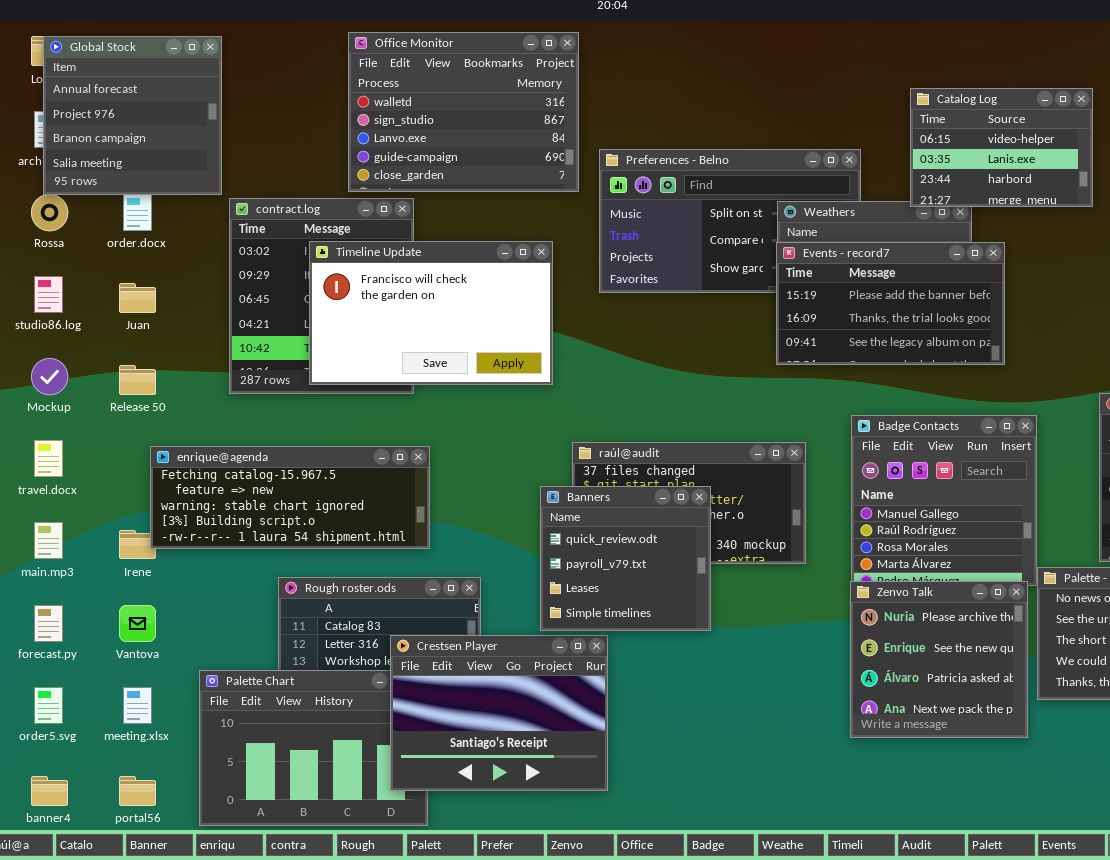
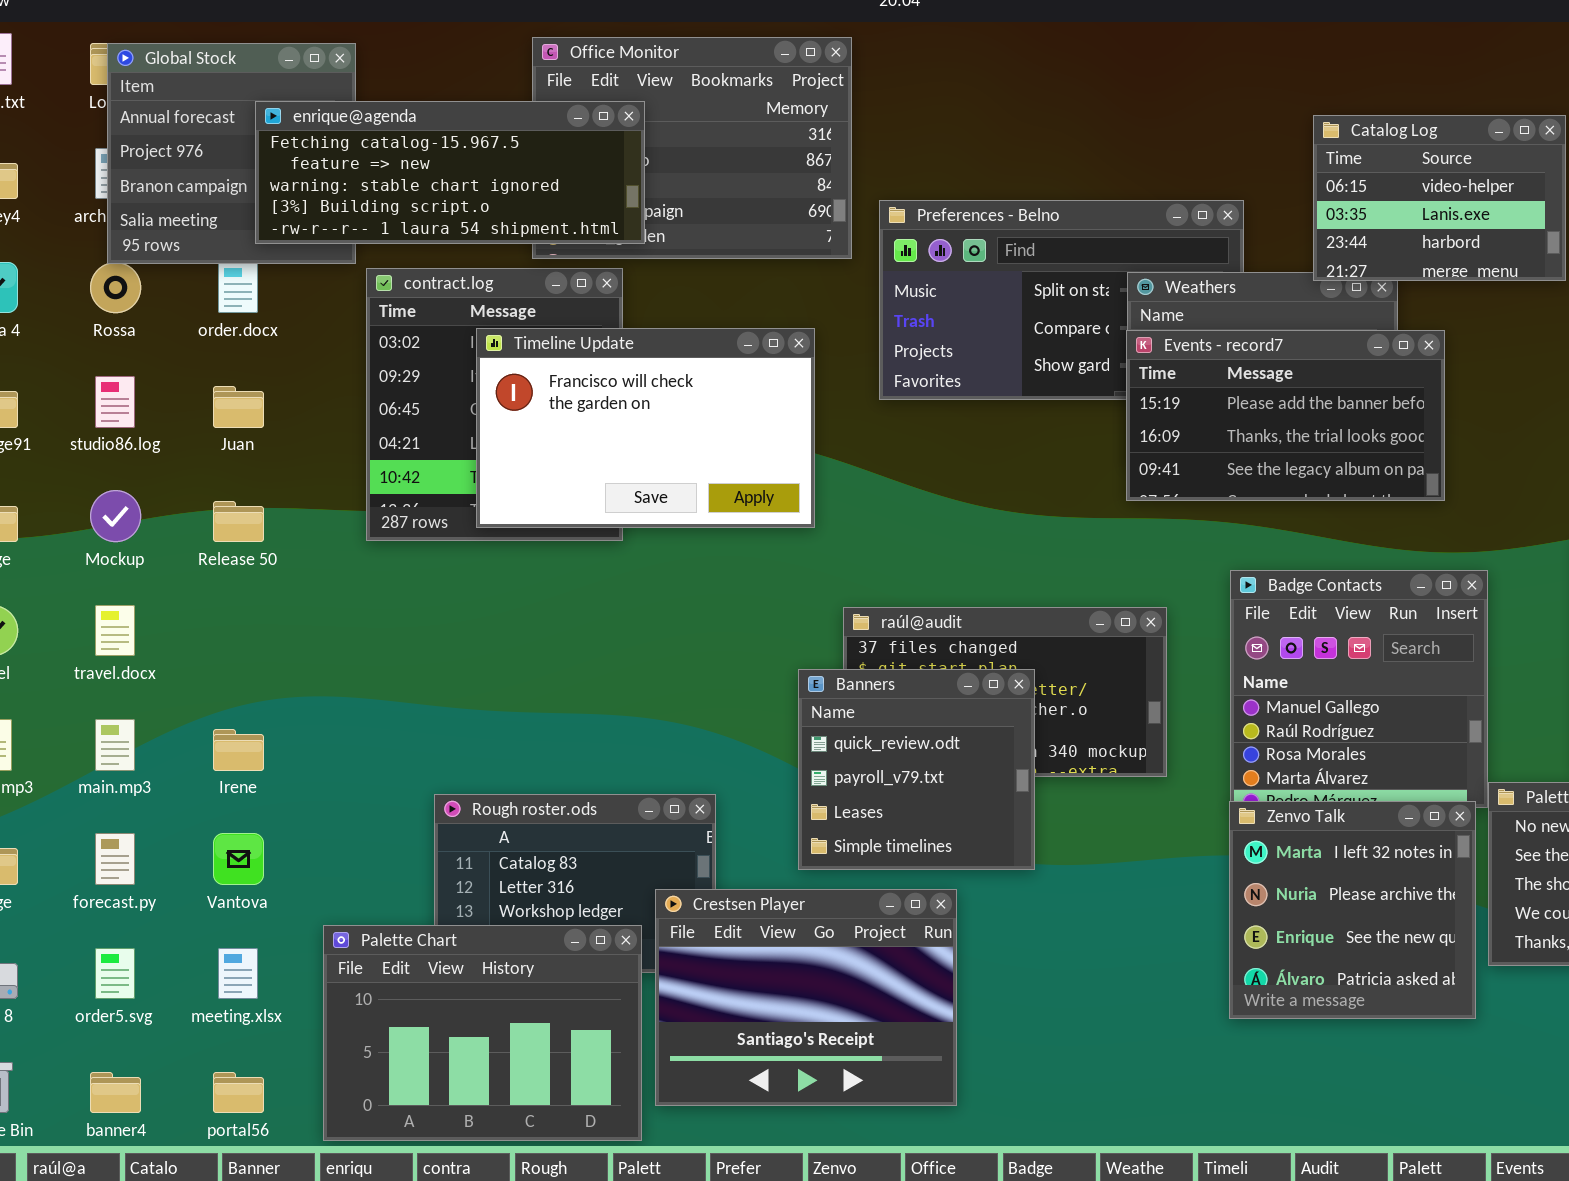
enrique@agenda: [150,446,430,549] -> [255,101,645,244], moved
Zenvo Talk: [850,581,1028,738] -> [1229,801,1476,1019], scrolled up 1 row
Crestsen Player: [390,635,608,791] -> [655,889,957,1106], moved

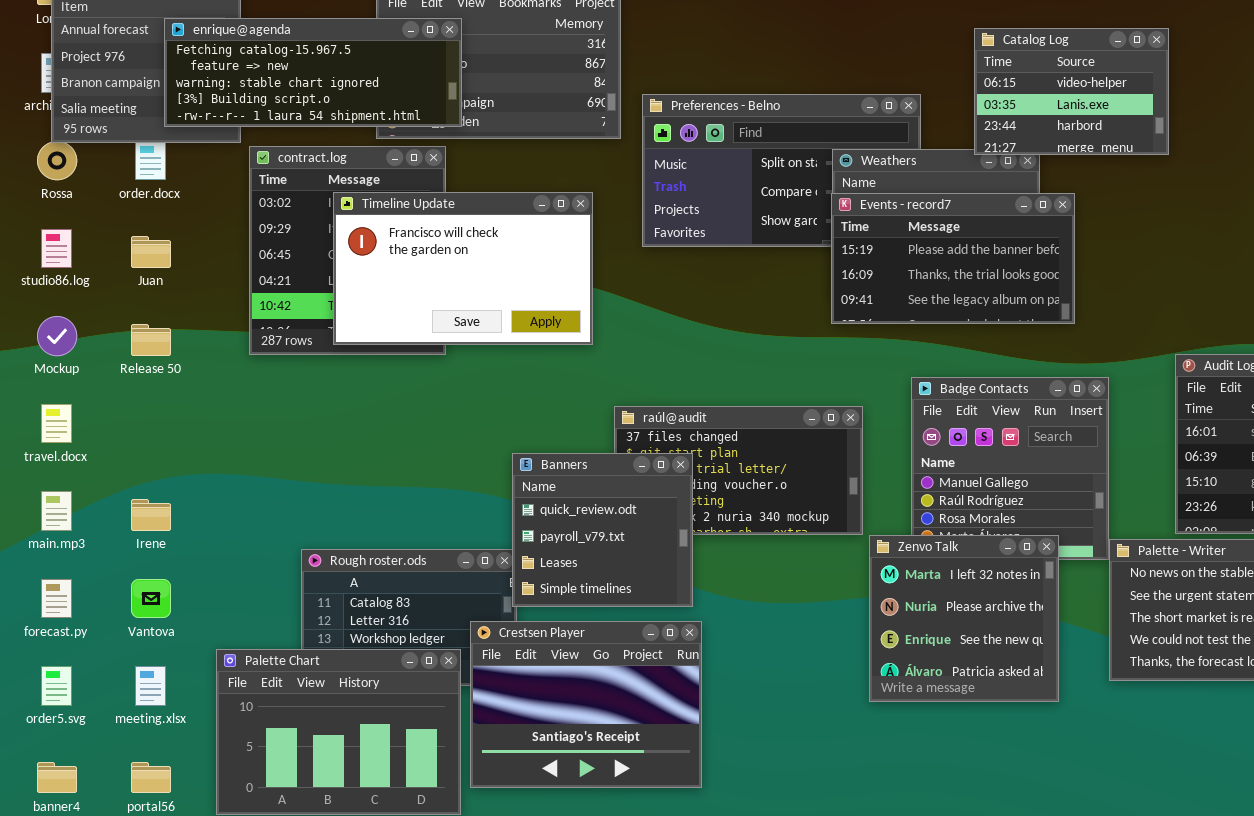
Banners: [798,669,1035,870] -> [512,453,693,607], moved
Zenvo Talk: [1229,801,1476,1019] -> [869,535,1059,702], moved

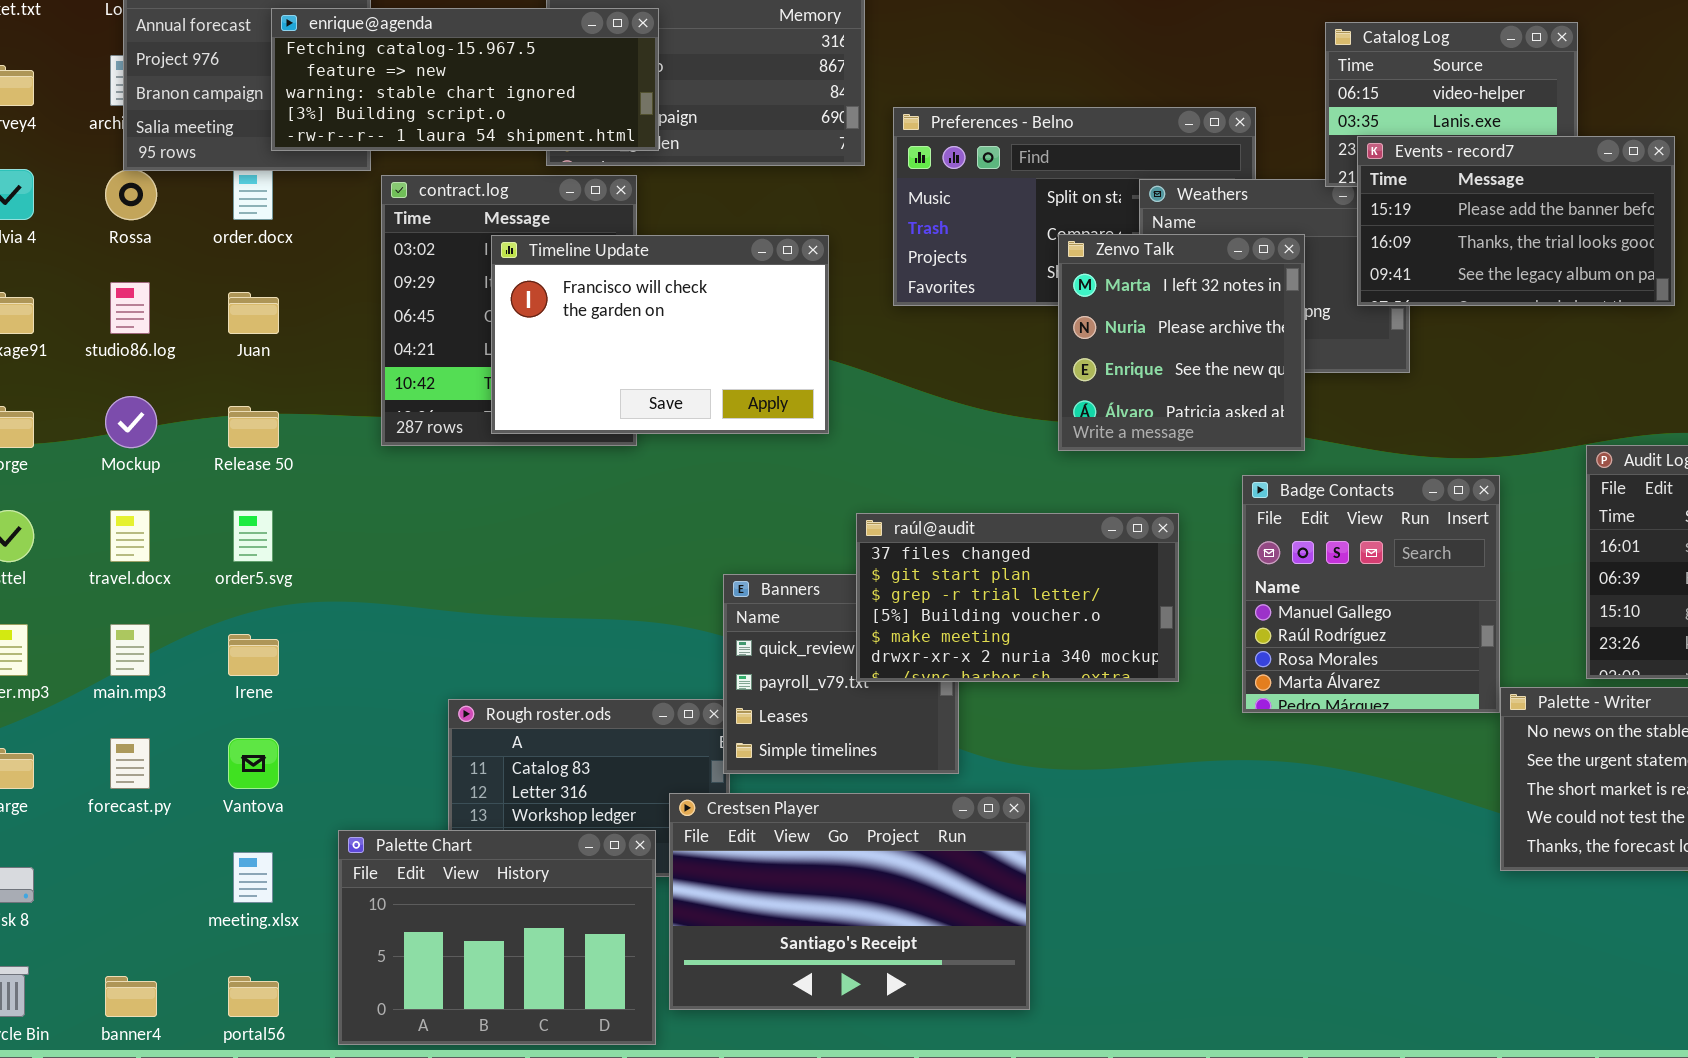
Events - record7: [831,193,1075,324] -> [1357,136,1675,306], moved
raúl@audit: [614,406,863,535] -> [856,513,1179,682], raised
Zenvo Talk: [869,535,1059,702] -> [1058,234,1305,451], moved
Crestsen Player: [470,621,702,788] -> [669,793,1030,1010], resized
order5.svg: [41,666,72,706] -> [233,510,273,562], moved

